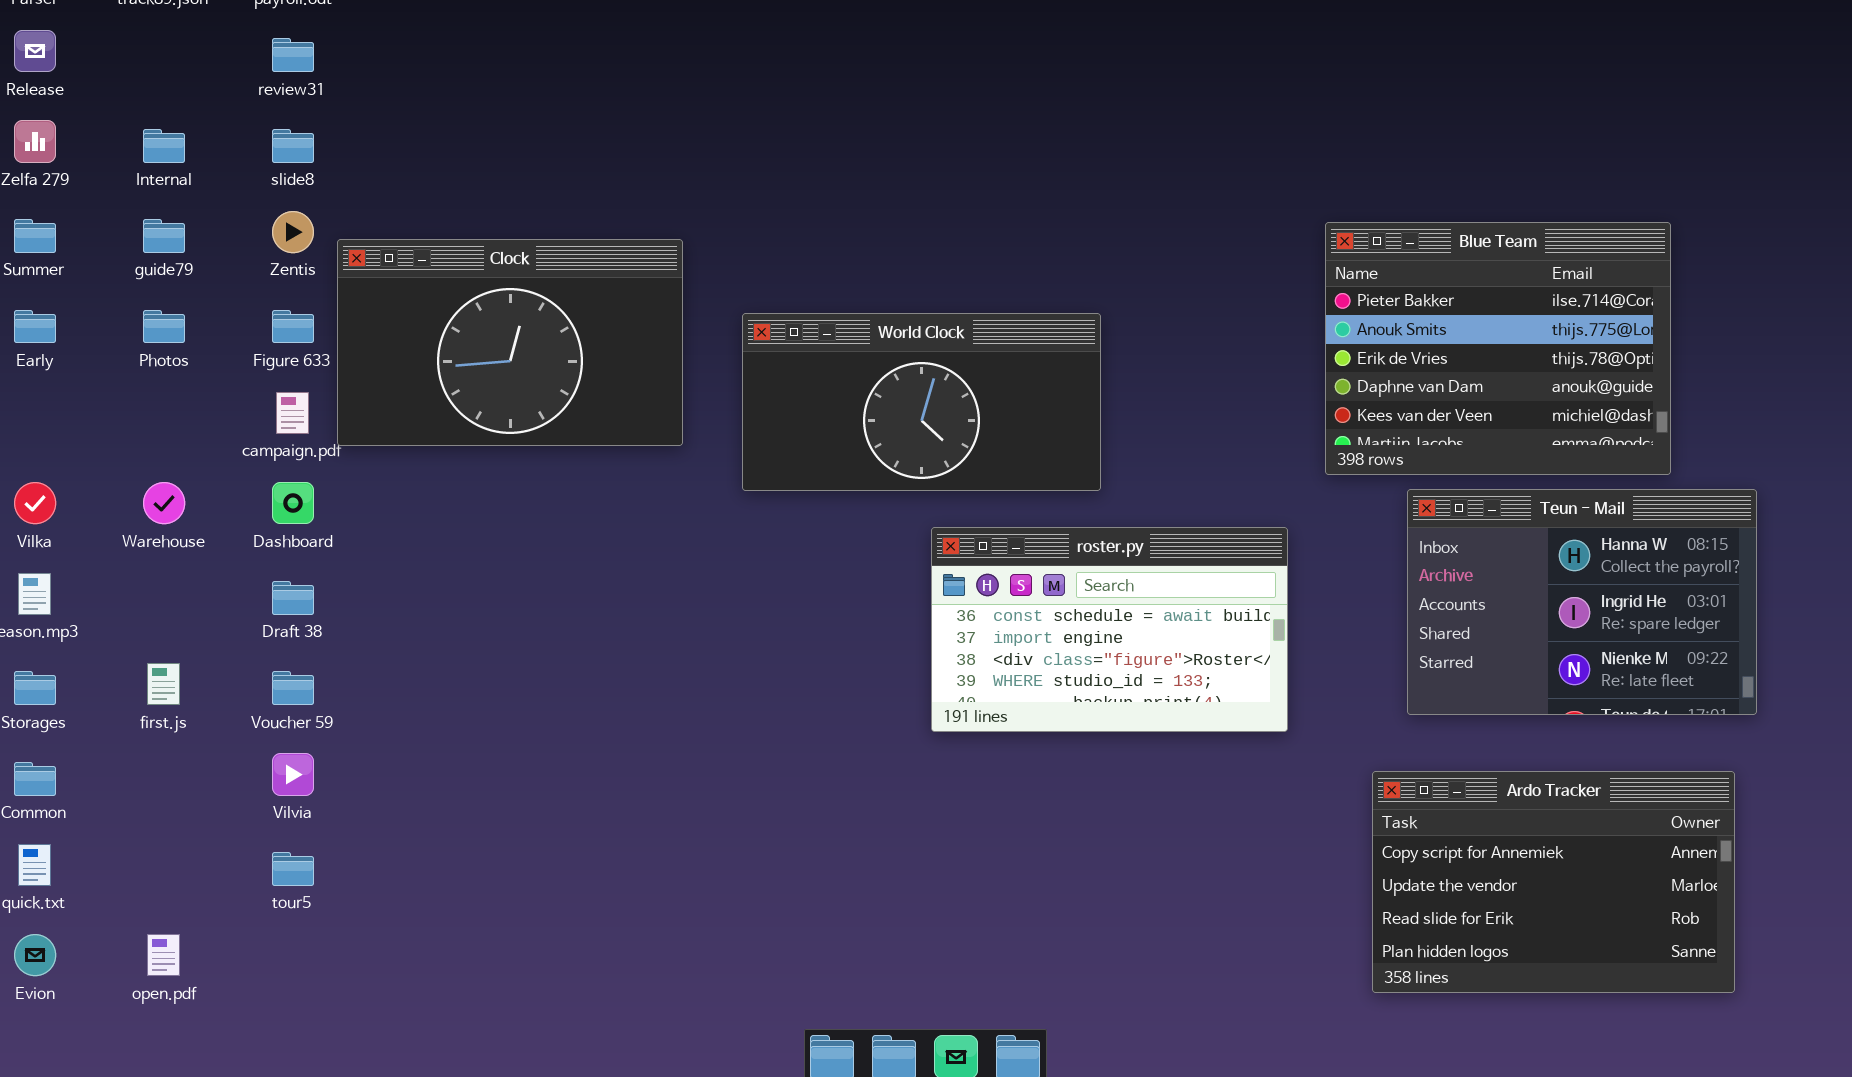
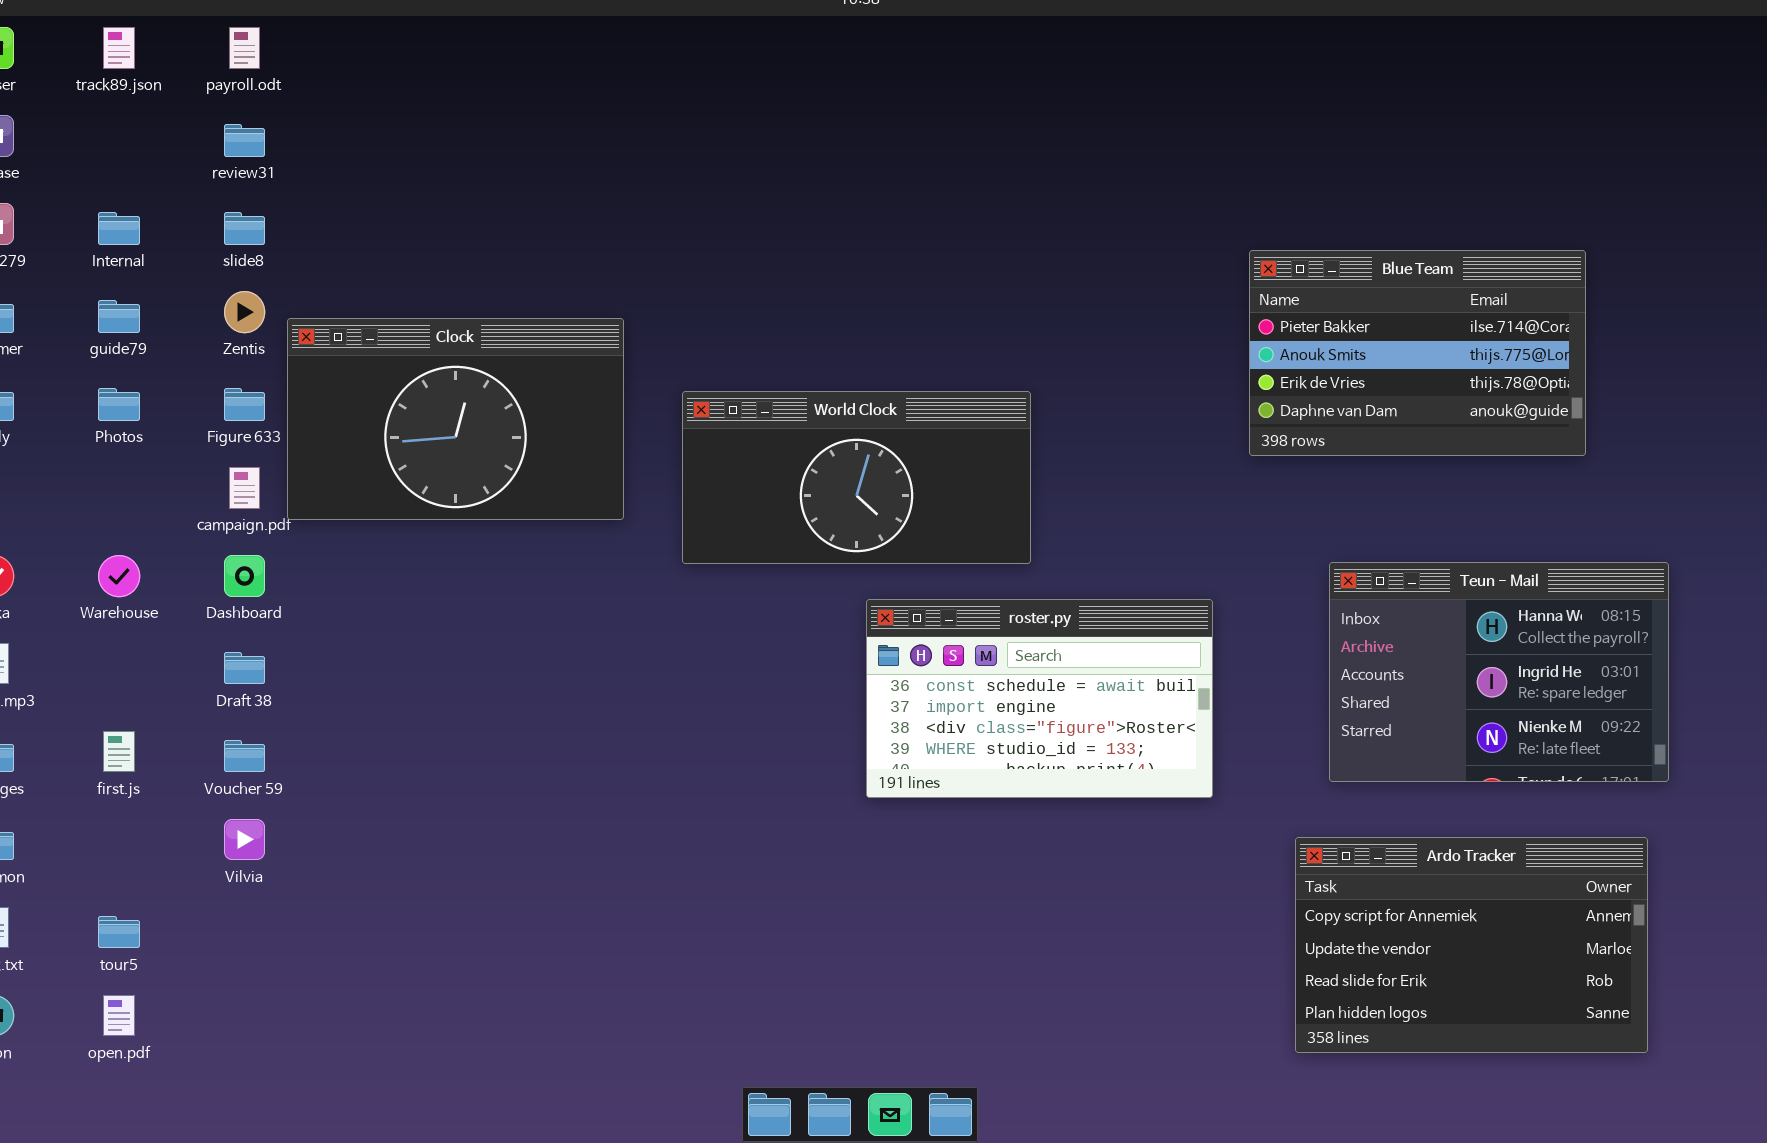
Blue Team: [1325,222,1671,475] -> [1249,250,1586,456], moved, resized
tour5: [272,852,314,886] -> [98,916,140,948], moved

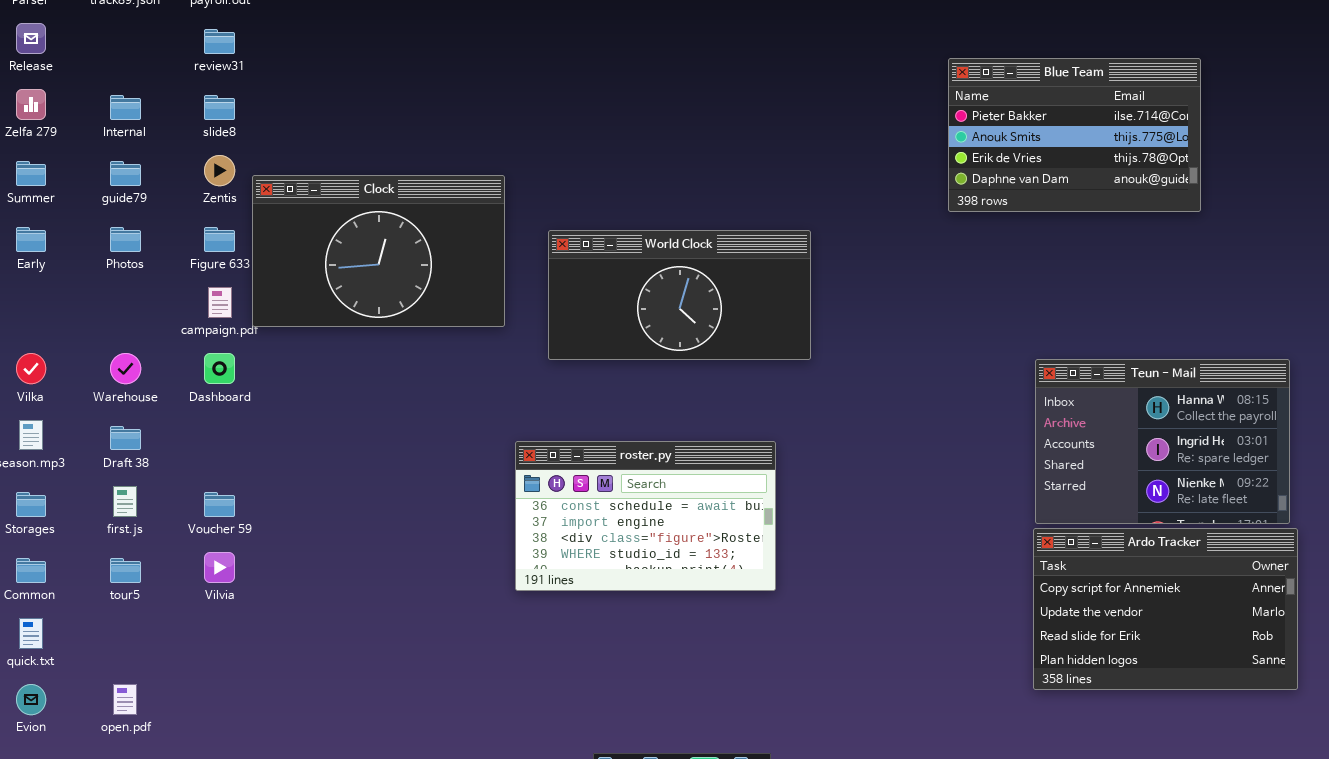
Blue Team: [1249,250,1586,456] -> [948,58,1201,212], moved
roster.py: [866,599,1213,798] -> [515,441,776,591], moved
Draft 38: [224,652,265,684] -> [110,426,141,450], moved
Ardo Tracker: [1295,837,1648,1053] -> [1033,528,1298,690], moved
tour5: [98,916,140,948] -> [110,558,141,583], moved

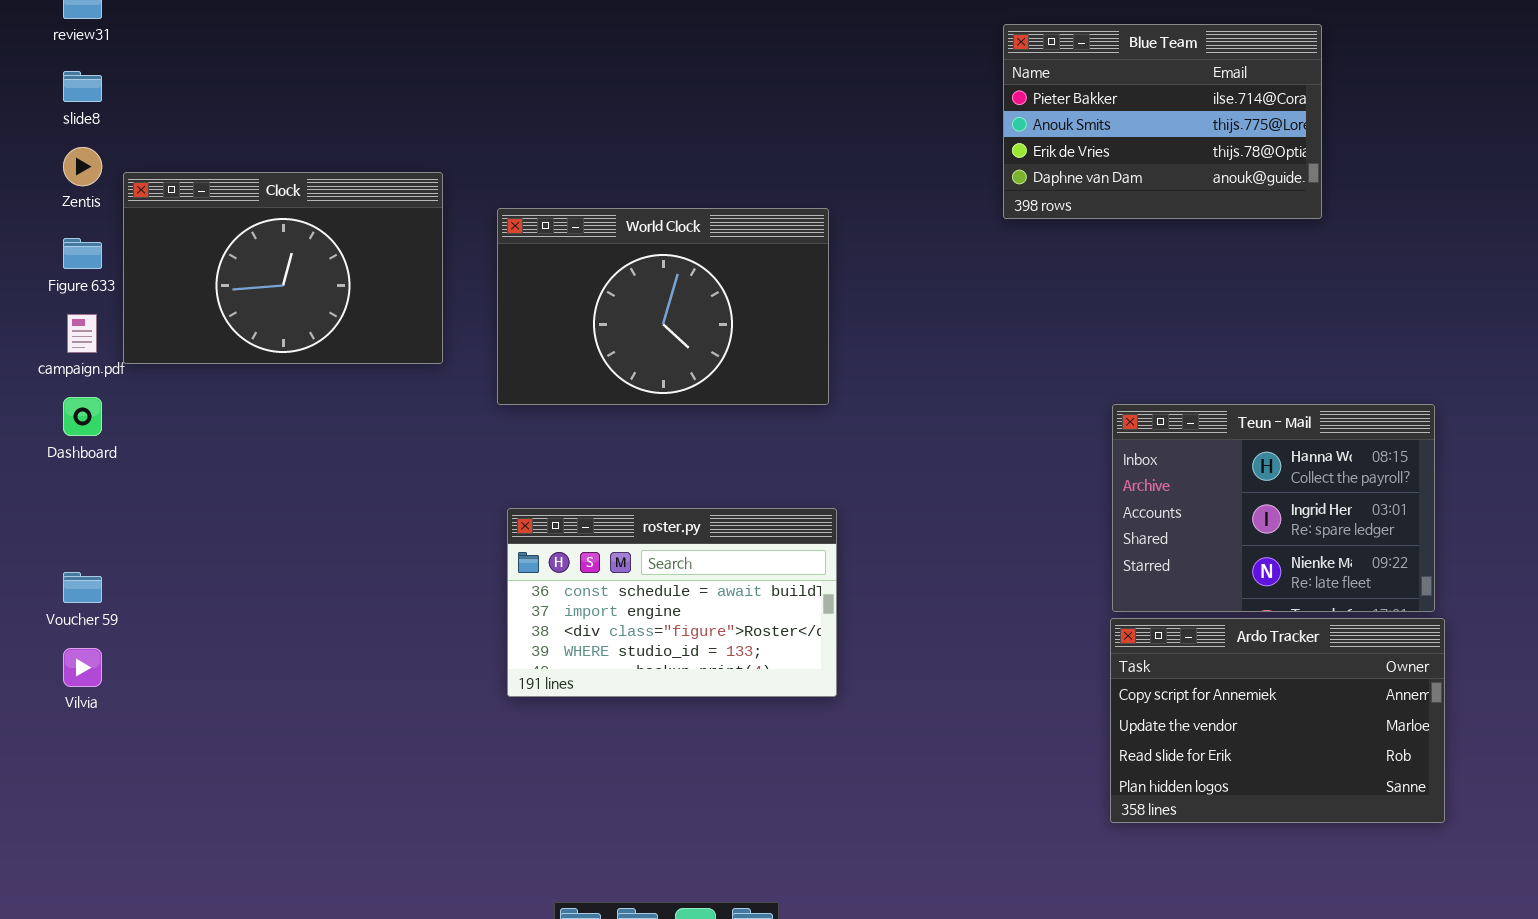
World Clock: [548,230,811,360] -> [497,208,829,405], resized
roster.py: [515,441,776,591] -> [507,508,837,697], moved

